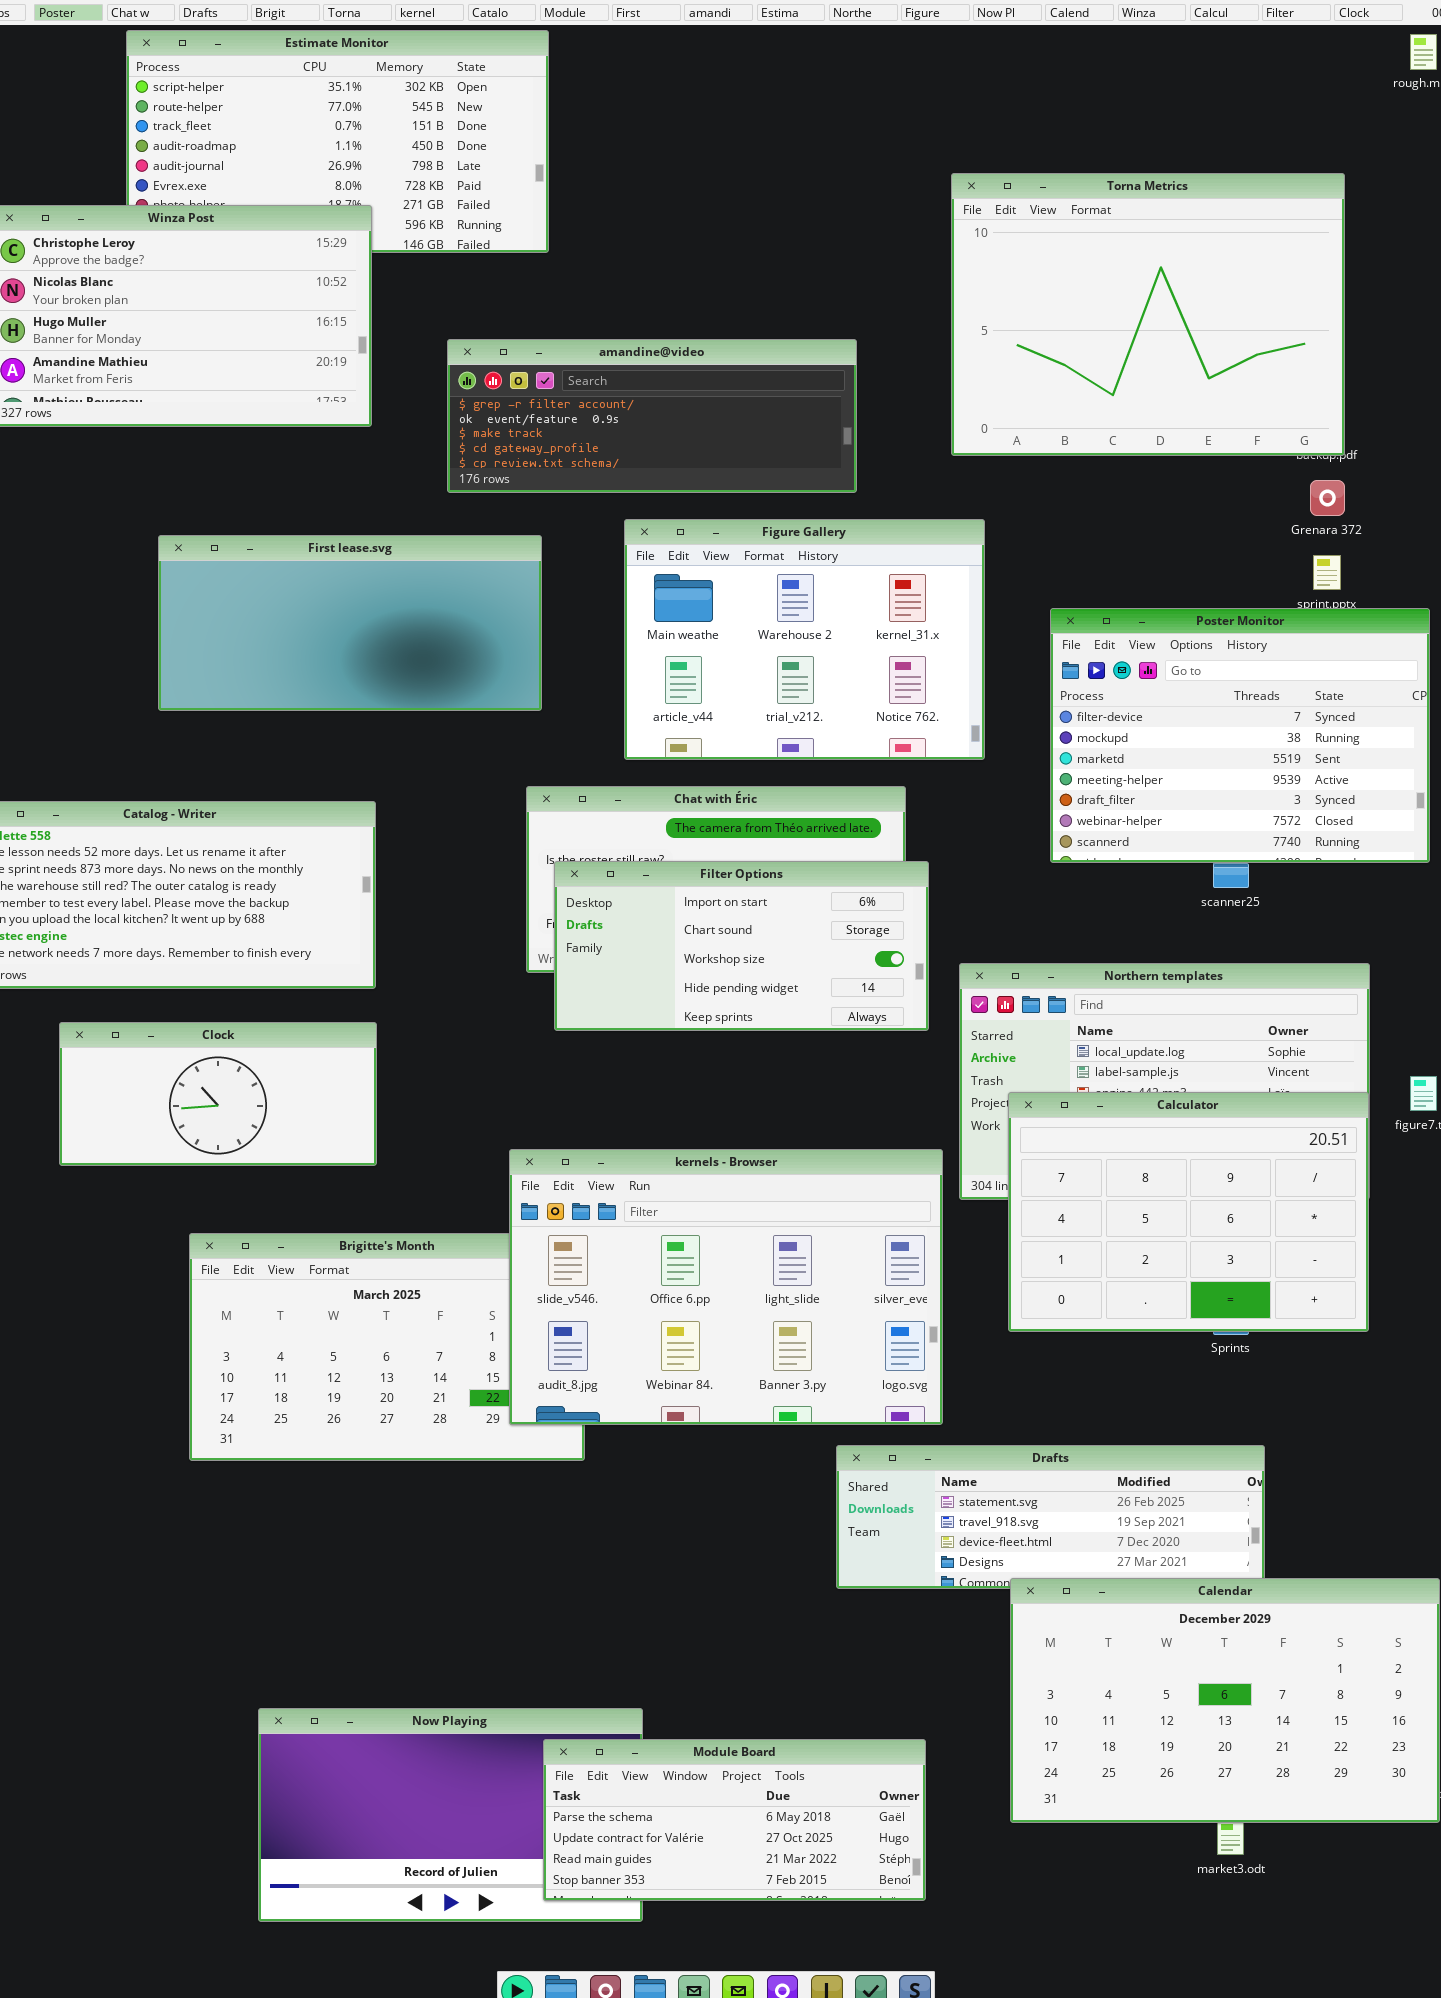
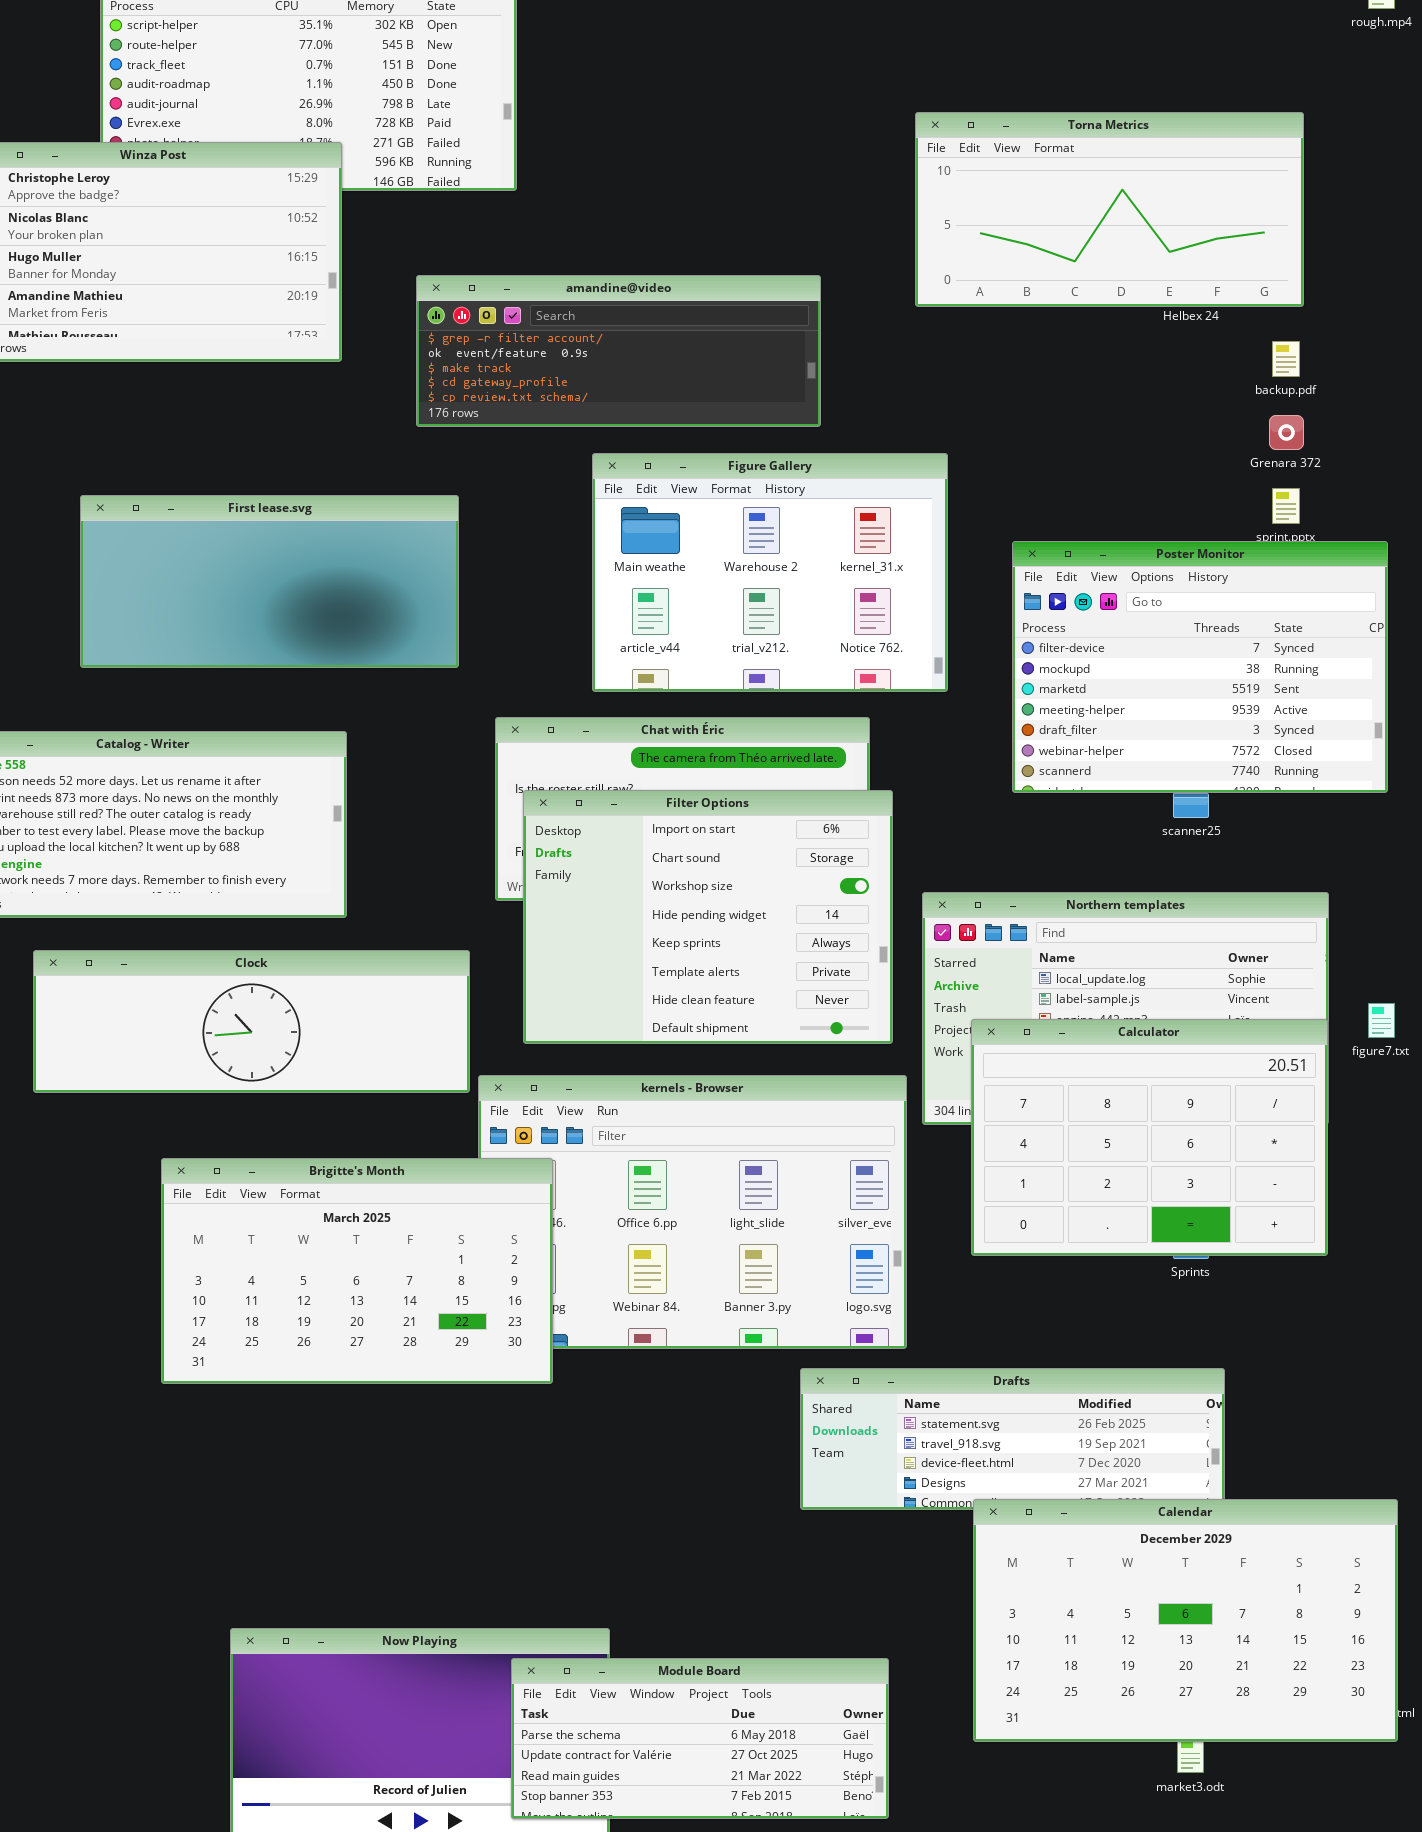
Torna Metrics: [951,173,1345,456] -> [915,112,1304,307], resized
First lease.svg: [158,535,542,711] -> [80,495,459,668], moved
Filter Options: [554,861,929,1031] -> [523,790,893,1044], resized
Clock: [59,1022,377,1166] -> [33,950,470,1093], resized
Brigitte's Month: [189,1233,585,1461] -> [161,1158,553,1384], raised

